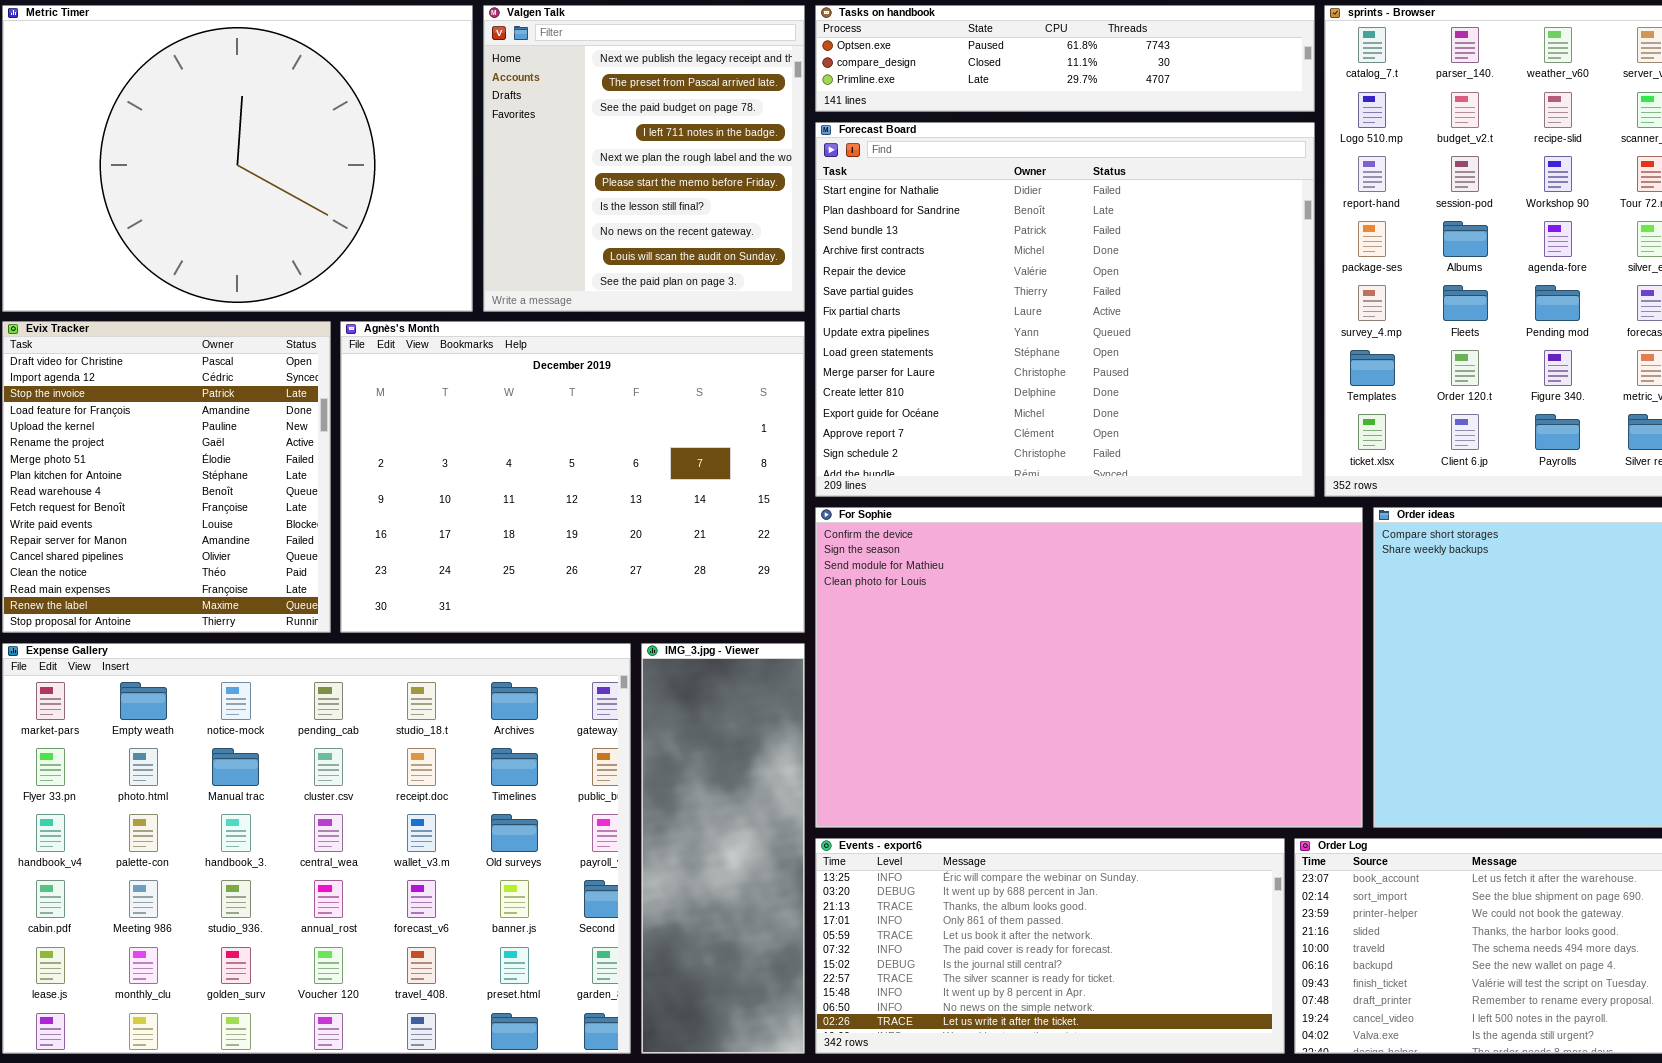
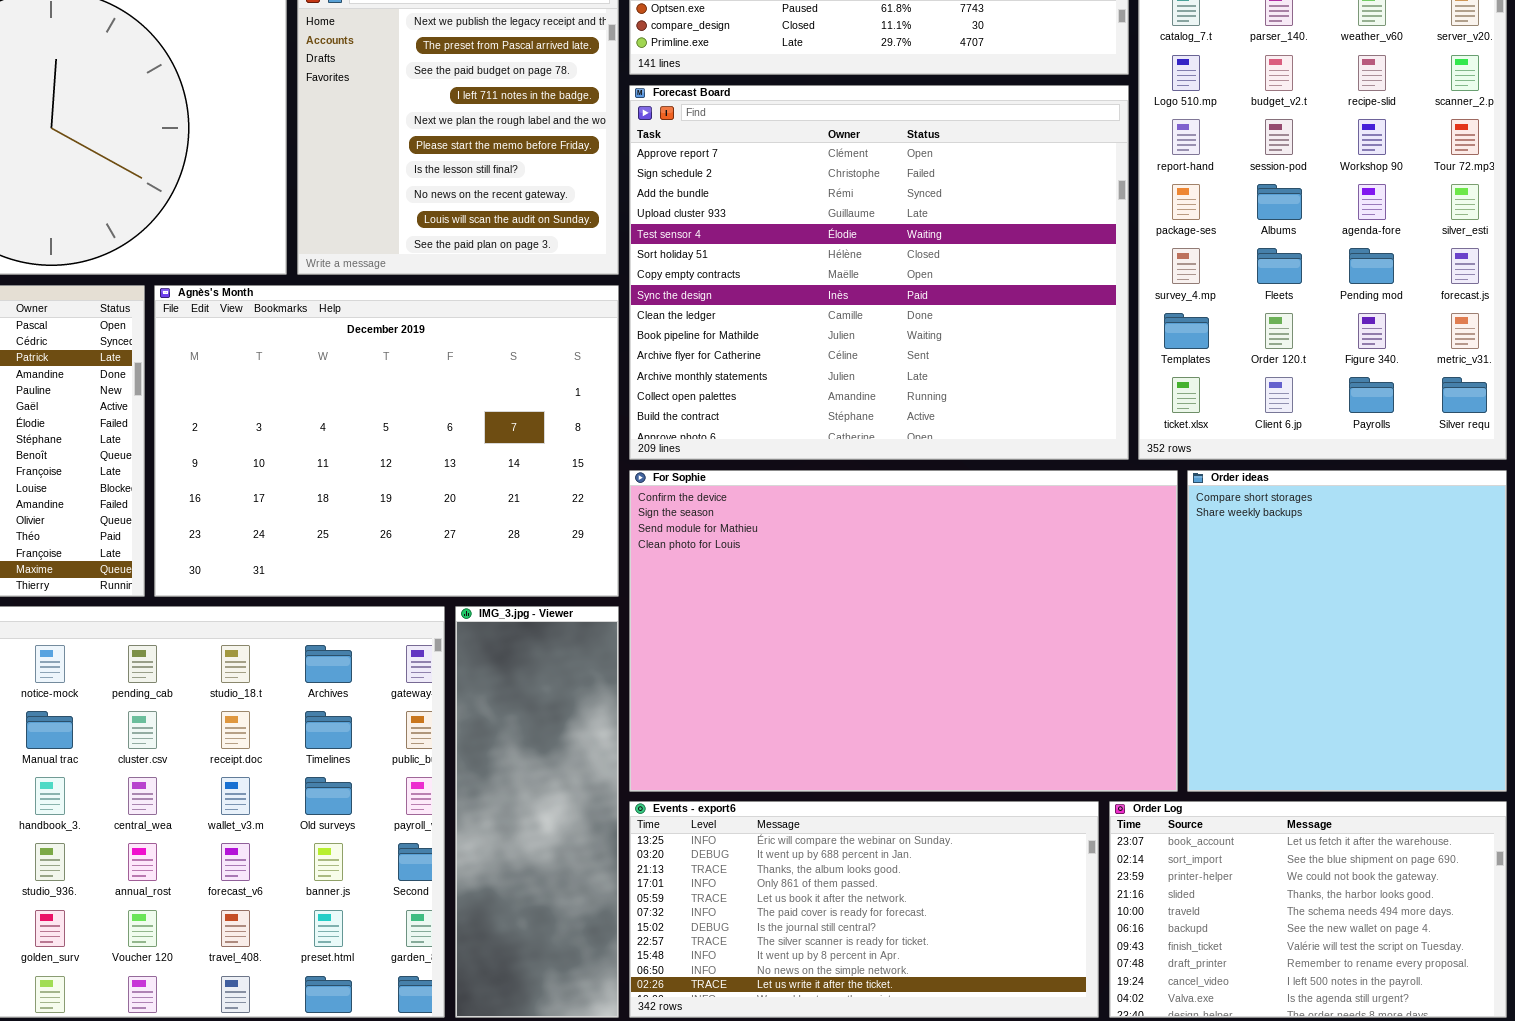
Forecast Board: [815,122,1315,497] -> [629,85,1129,460], scrolled down 12 rows

